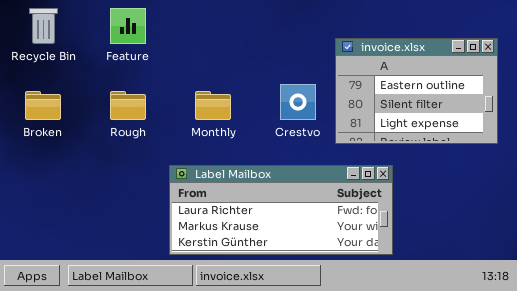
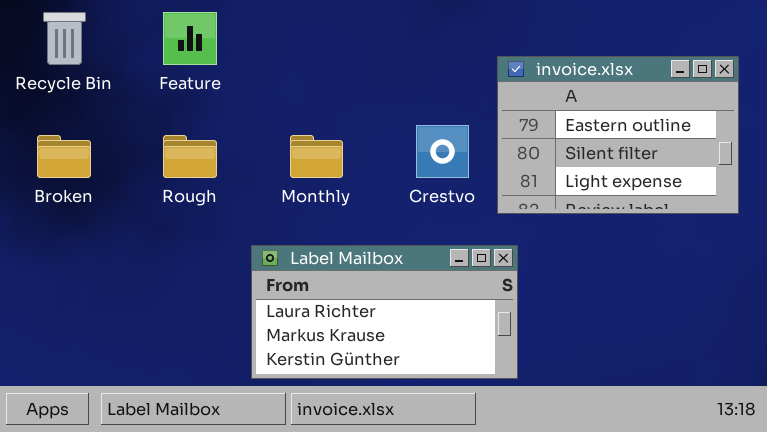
Label Mailbox: [169,165,393,255] -> [251,245,518,379], resized

